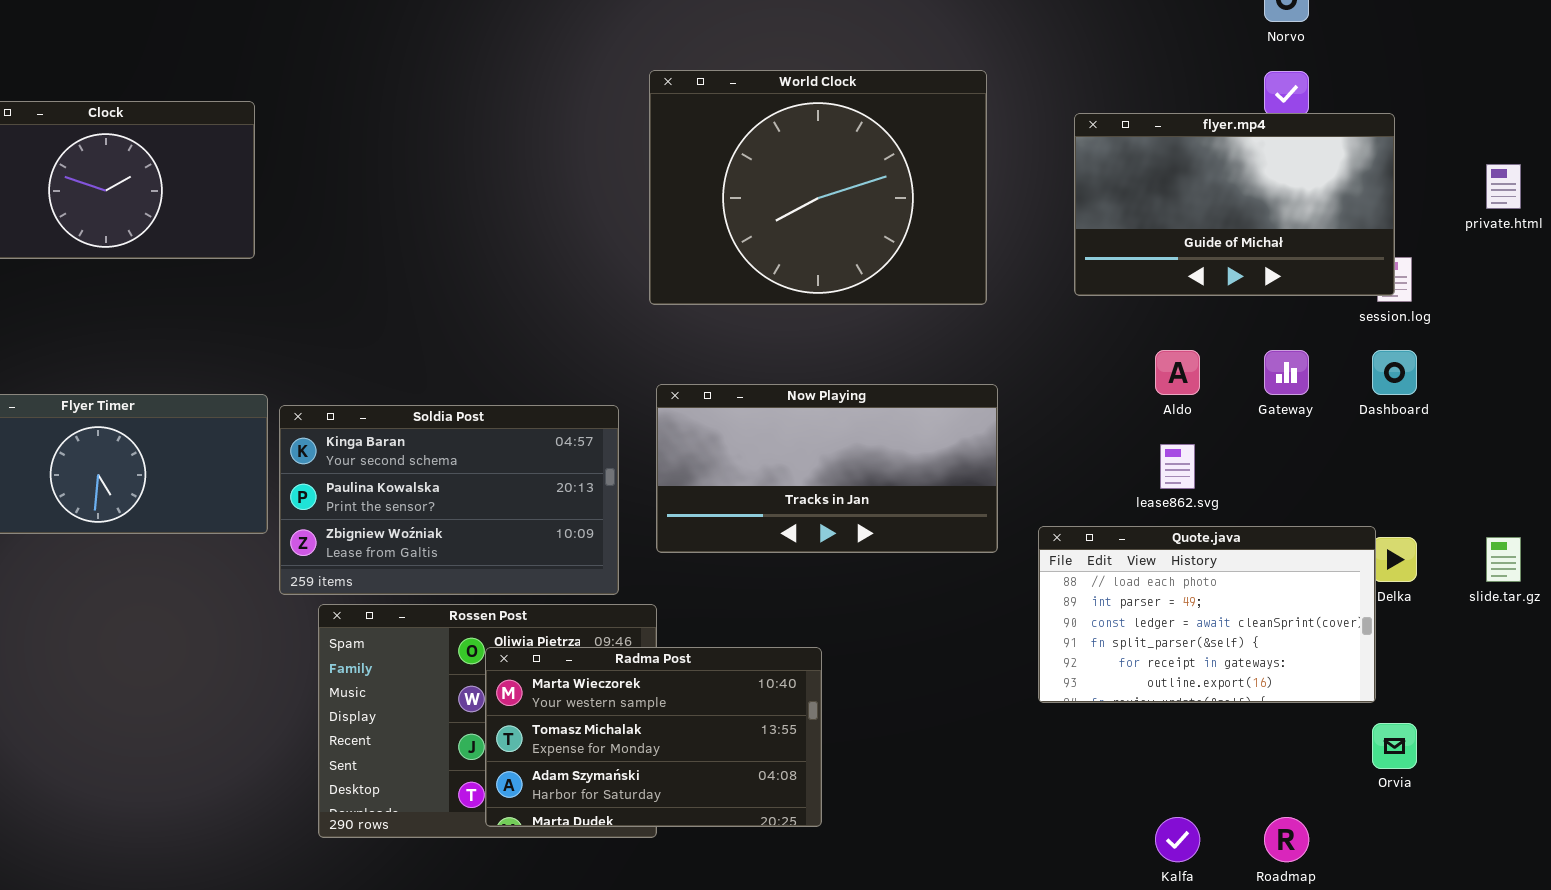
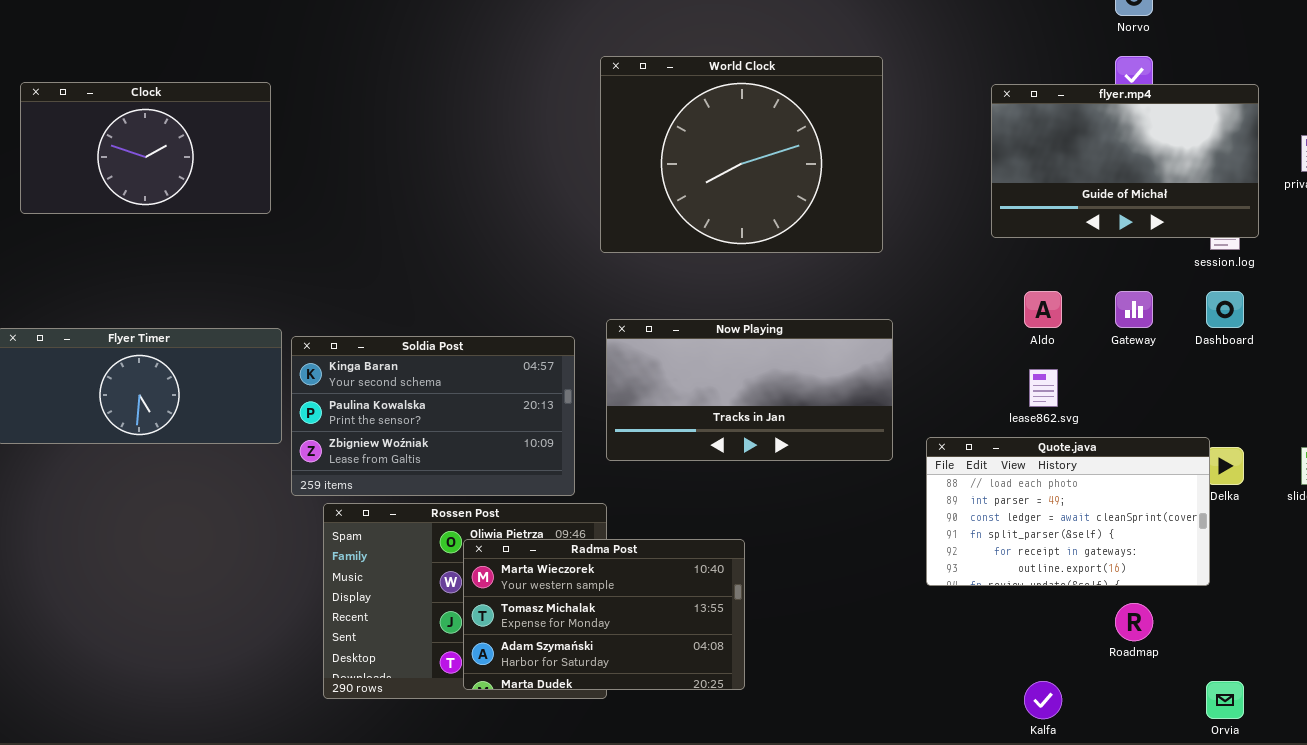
flyer.mp4: [1074,113,1395,296] -> [991,84,1259,238], moved
Orvia: [1372,723,1417,769] -> [1206,681,1244,719], moved
Roadmap: [1264,817,1309,862] -> [1115,603,1153,641], moved

